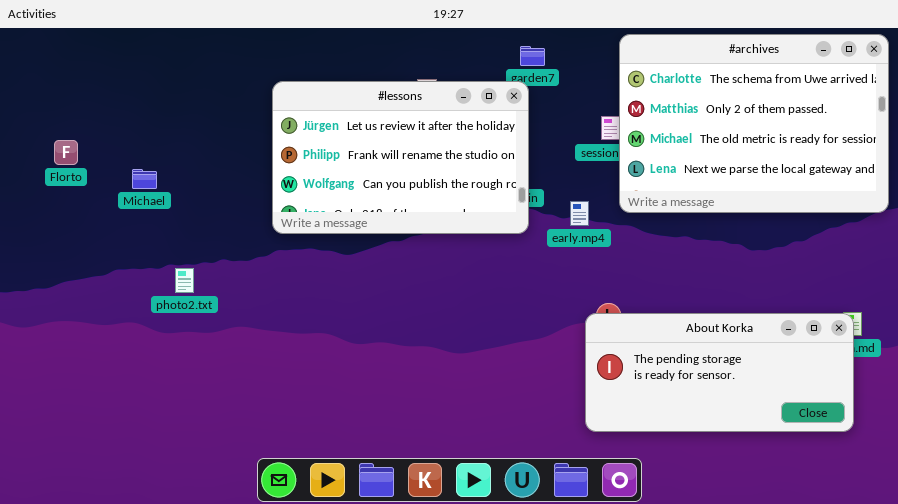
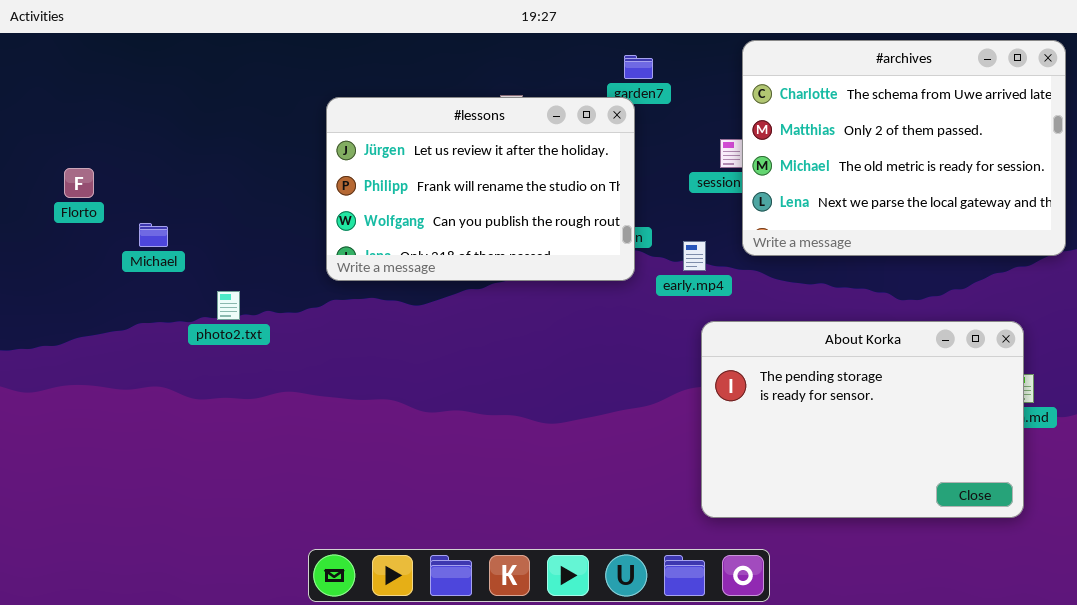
Michael: [132,169,157,189] -> [139,223,168,247], moved
photo2.txt: [175,268,194,293] -> [217,291,240,320], moved
About Korka: [585,313,854,432] -> [701,321,1024,518], resized

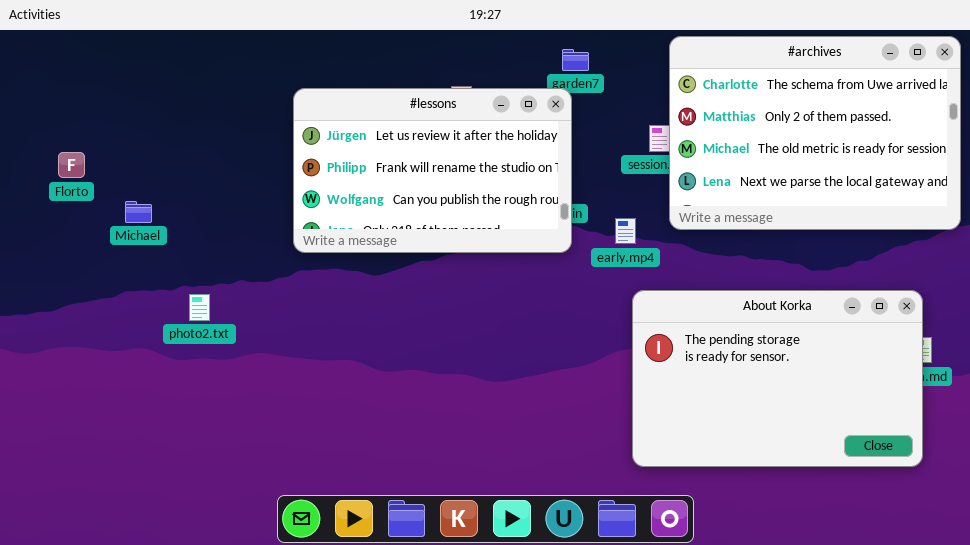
photo2.txt: [217,291,240,320] -> [189,294,210,321], moved

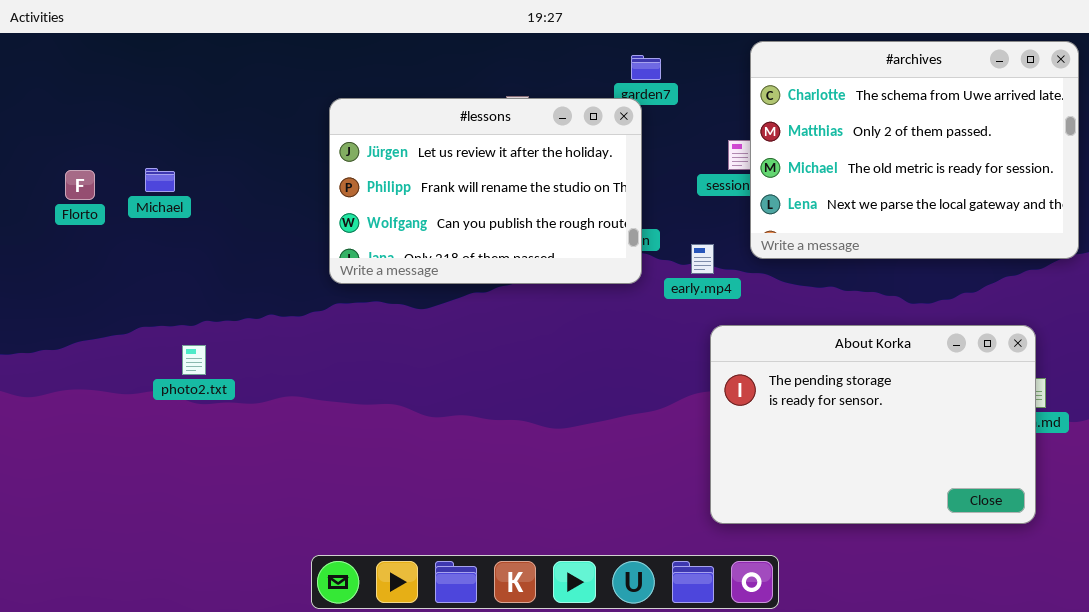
Michael: [125,201,152,223] -> [145,168,175,192], moved
photo2.txt: [189,294,210,321] -> [182,345,206,375], moved

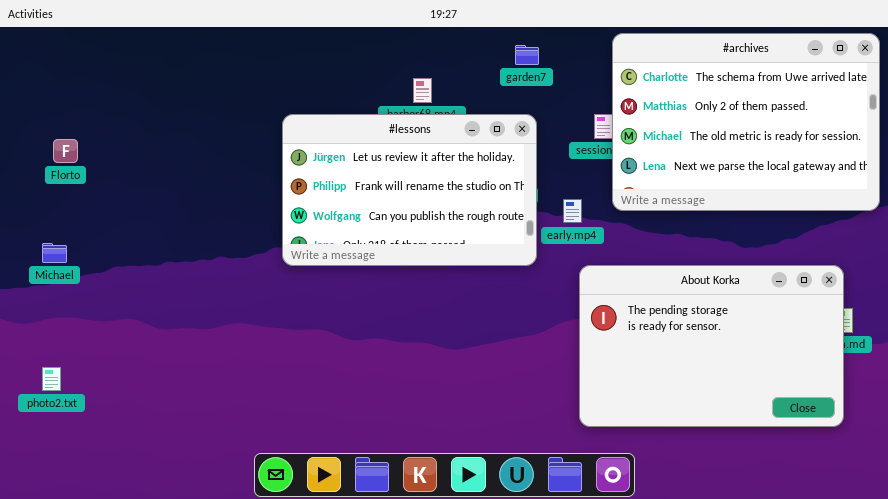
#lessons: [329,98,642,284] -> [282,114,537,266], moved
Michael: [145,168,175,192] -> [42,243,67,263], moved
photo2.txt: [182,345,206,375] -> [42,367,61,391], moved

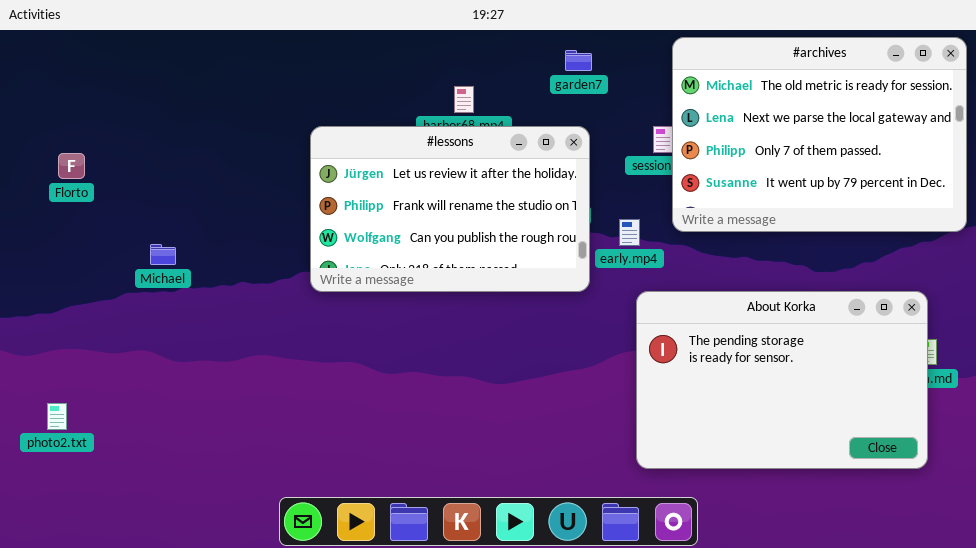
#archives: [612,33,880,211] -> [672,37,967,232], scrolled down 2 rows
Michael: [42,243,67,263] -> [150,244,176,265], moved

